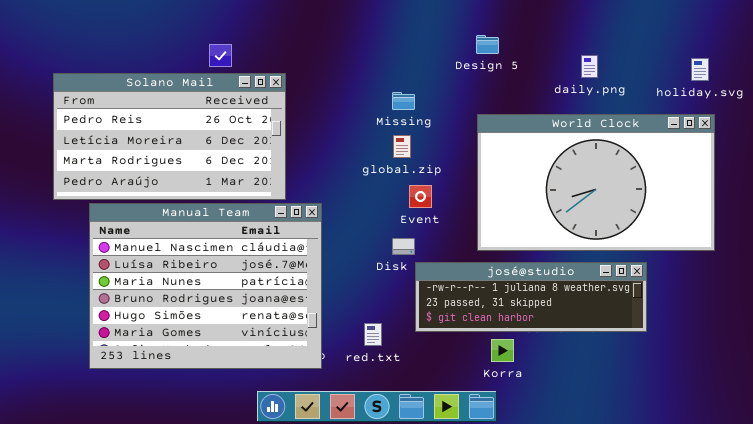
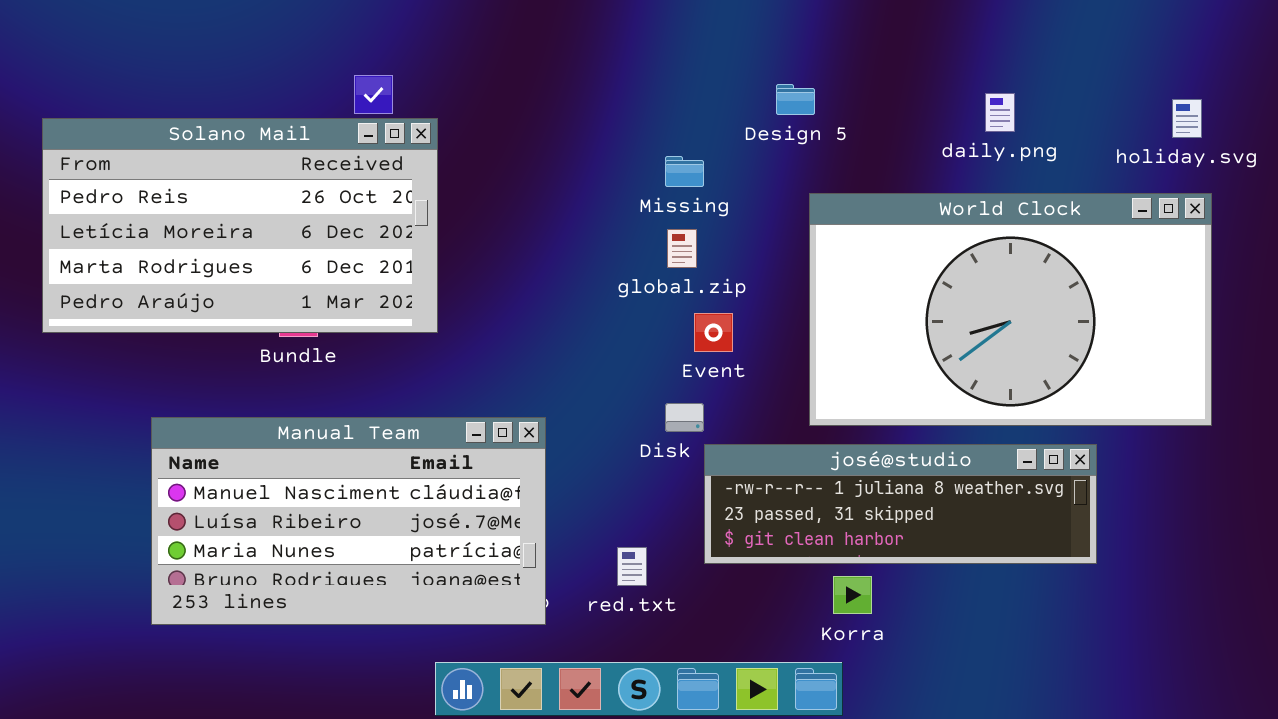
Design 5: [476,35,499,54] -> [776,84,815,115], moved
Solano Mail: [53,73,286,200] -> [42,118,438,333], moved
Manual Team: [89,203,322,369] -> [151,417,546,625], resized

